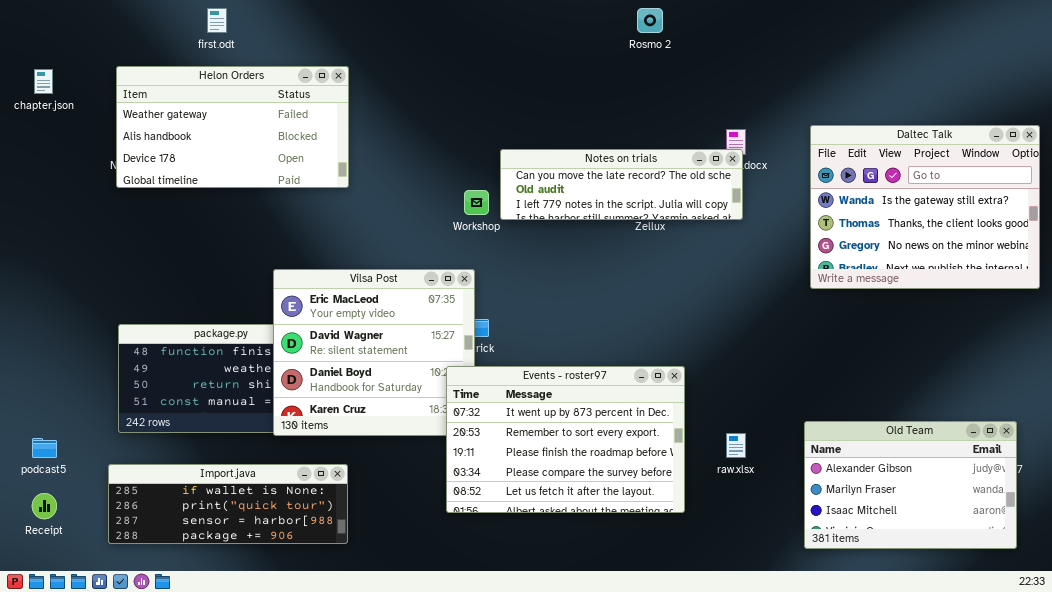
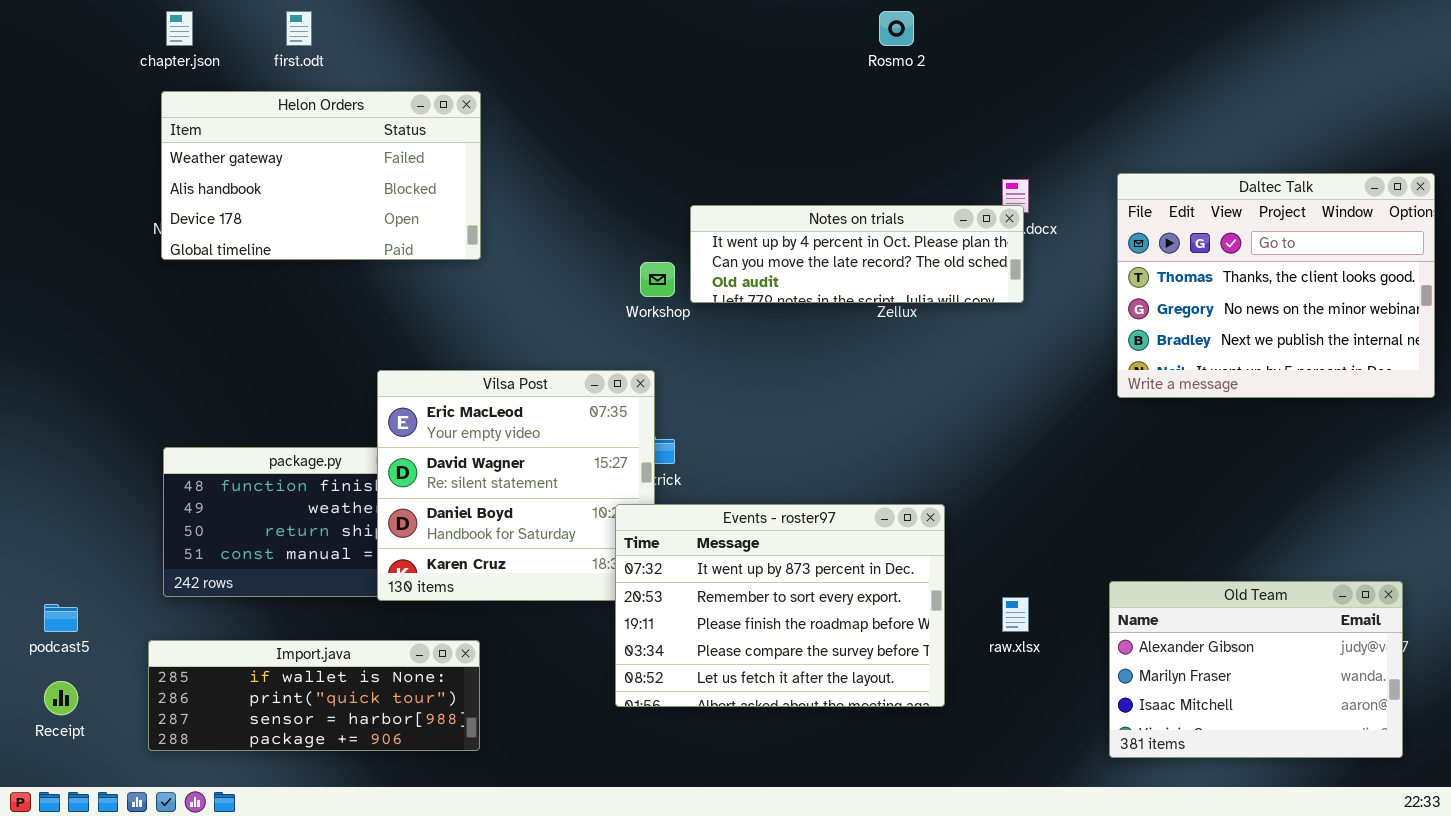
chapter.json: [34,69,53,94] -> [166,11,193,46], moved
Daltec Talk: [810,125,1040,289] -> [1117,173,1435,398], scrolled down 1 row
Notes on trials: [500,149,743,220] -> [690,205,1024,303], scrolled up 1 row

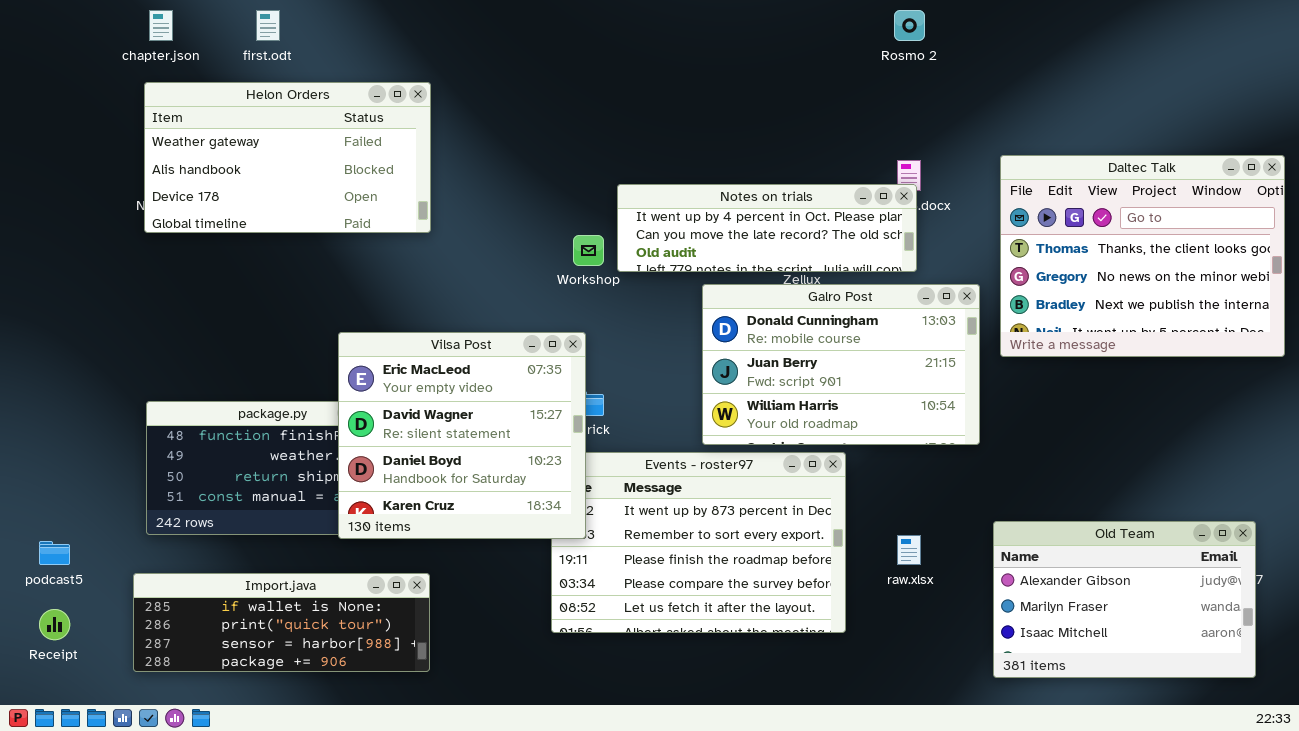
Rosmo 2: [879,11,914,46] -> [894,10,925,41], moved
Galro Post: none -> [702,284,980,445], opened
Vilsa Post: [377,370,655,601] -> [338,332,586,539], raised

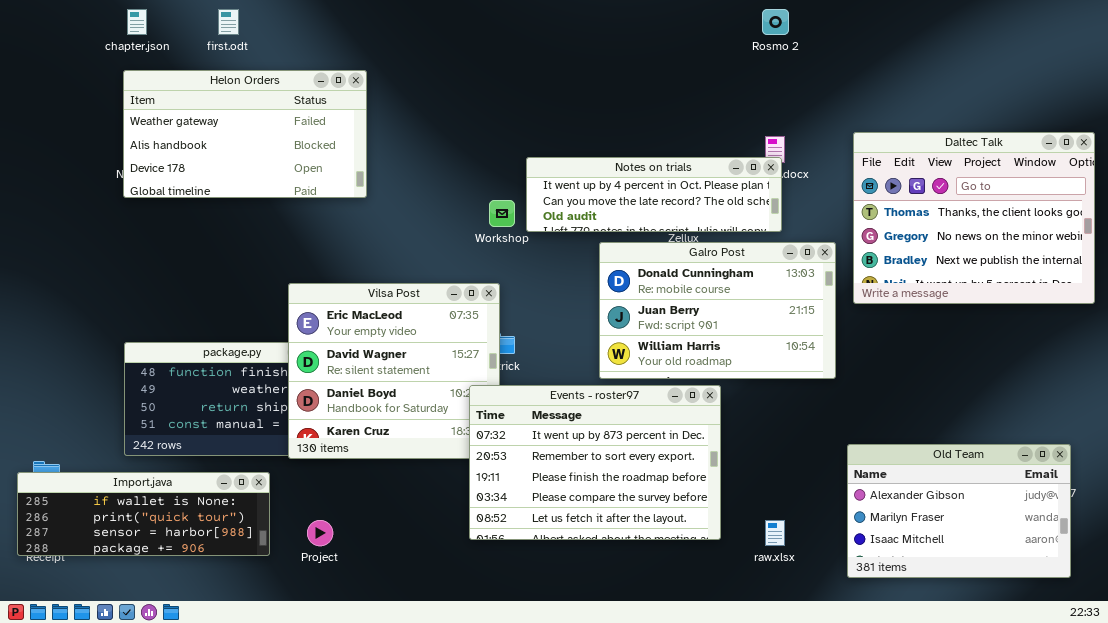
Events - roster97: [551,452,846,633] -> [469,385,721,540], raised
raw.xlsx: [897,535,921,565] -> [765,520,785,546], moved
Import.java: [133,573,430,672] -> [17,472,270,556], moved

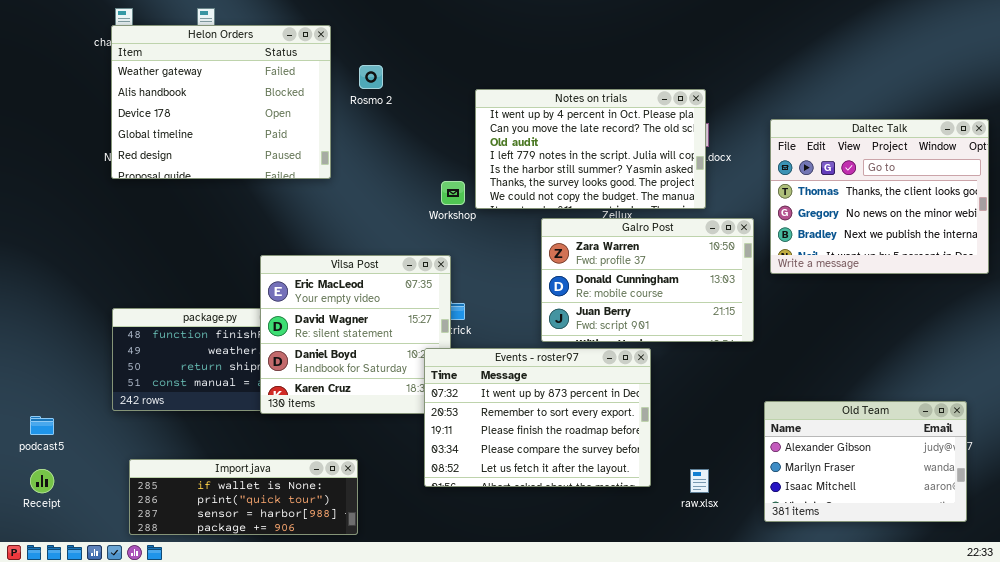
Rosmo 2: [762,9,789,35] -> [359,65,383,89], moved
Helon Orders: [123,70,367,198] -> [111,25,331,179], resized
Notes on trials: [526,157,782,232] -> [475,89,706,209], resized
Galro Post: [599,242,836,379] -> [541,218,754,342], scrolled up 1 row
Import.java: [17,472,270,556] -> [129,459,358,535], moved

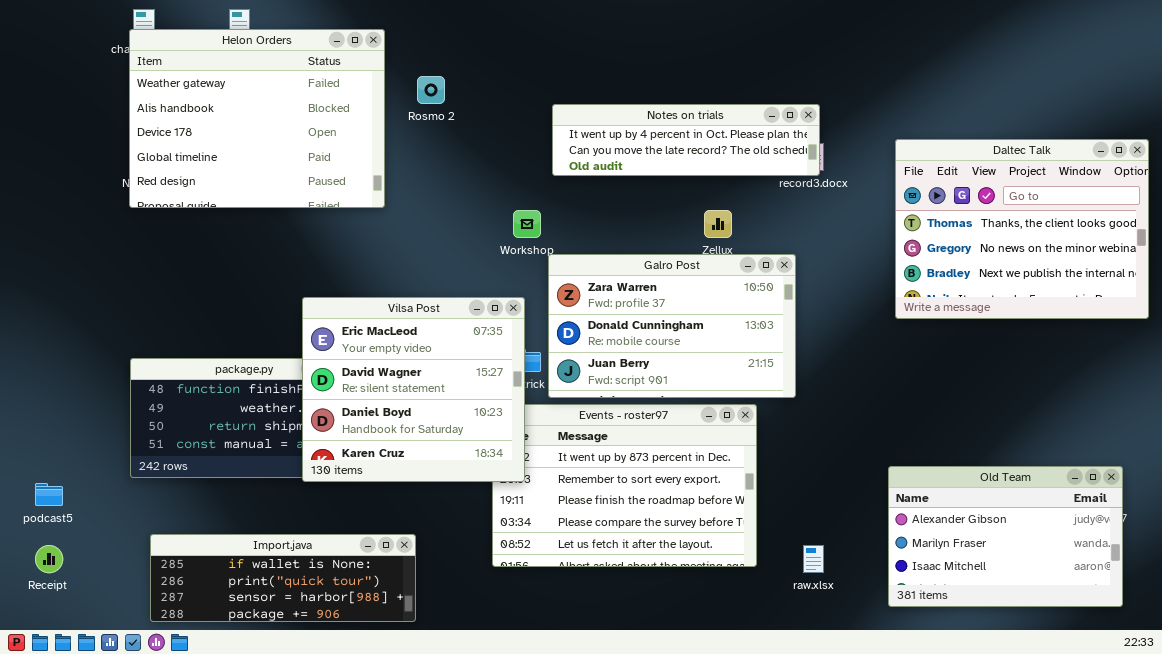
Notes on trials: [475,89,706,209] -> [552,104,820,176], resized
Galro Post: [541,218,754,342] -> [548,254,796,398], moved
Vilsa Post: [260,255,451,414] -> [302,297,525,482], raised

